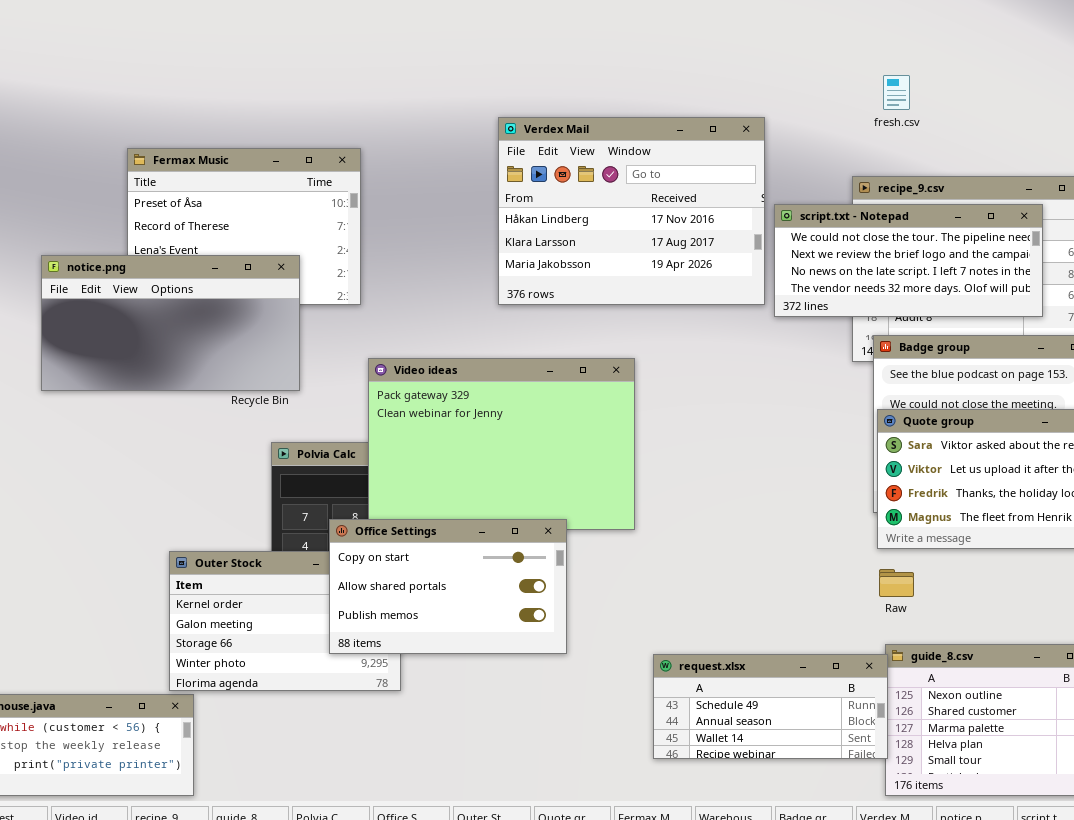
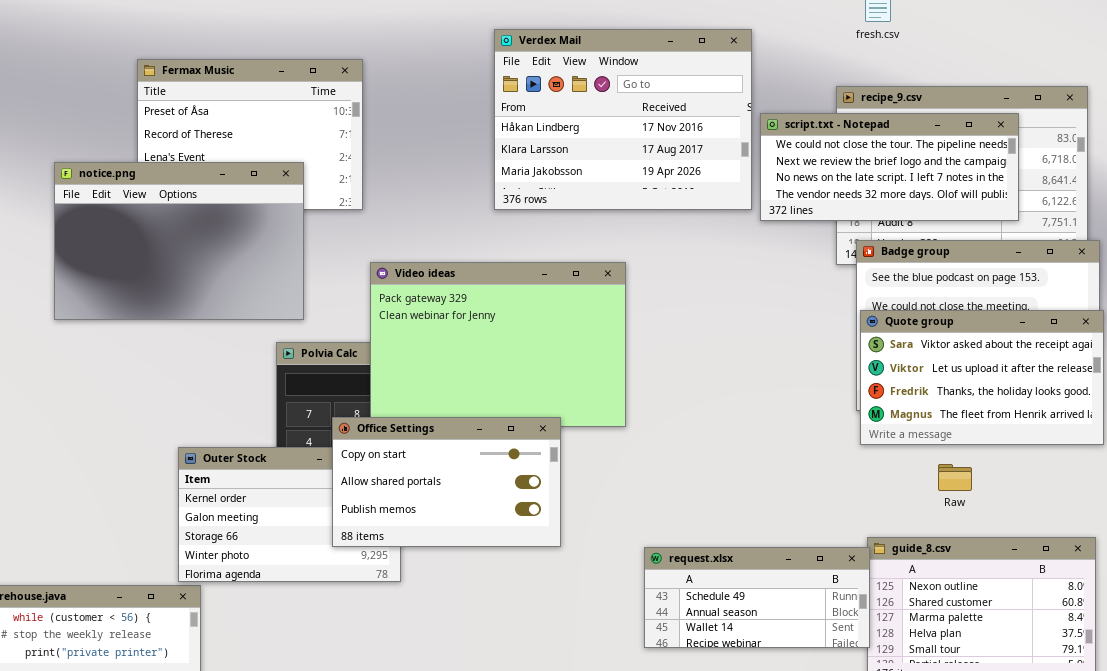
notice.png: [41,255,300,391] -> [54,162,304,320], resized
Raw: [879,569,914,597] -> [938,464,972,491], moved

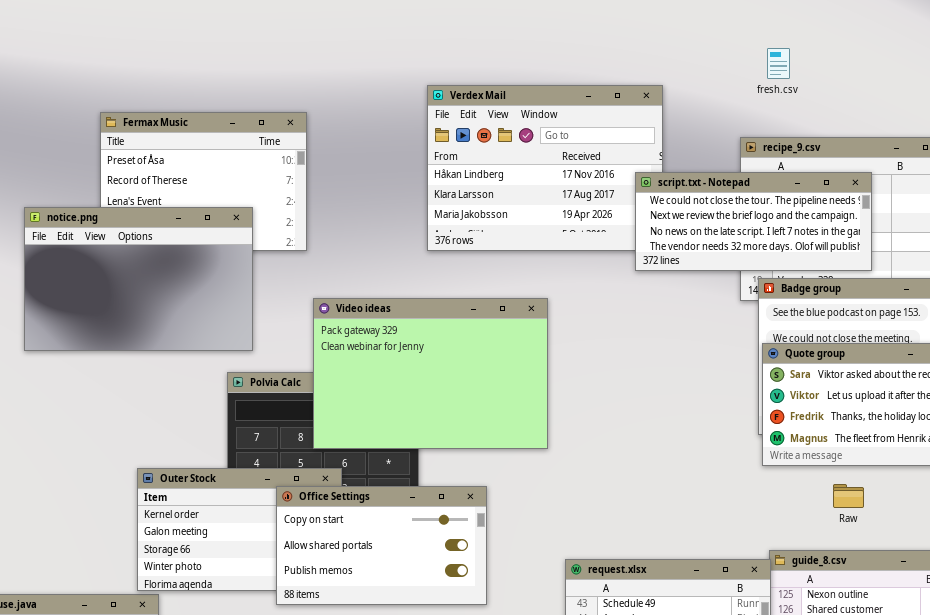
script.txt - Notepad: [760,113,1019,221] -> [635,172,872,271], moved
Office Settings: [332,417,561,547] -> [276,486,487,605], moved

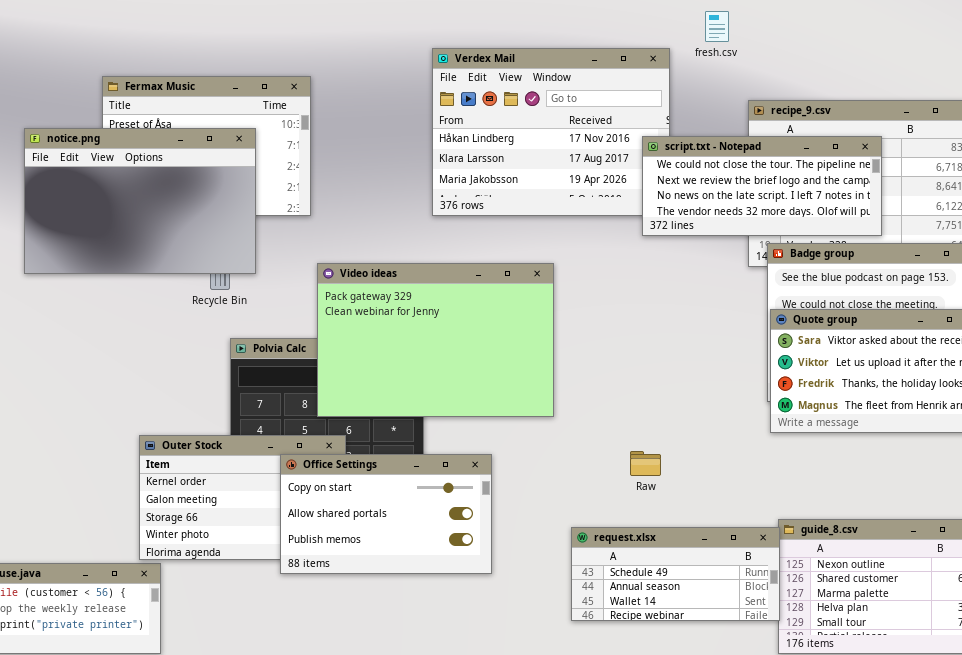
fresh.csv: [767,48,790,79] -> [705,11,729,42], moved
notice.png: [24,207,253,351] -> [24,128,256,274], moved
Raw: [833,484,864,508] -> [630,451,661,476], moved

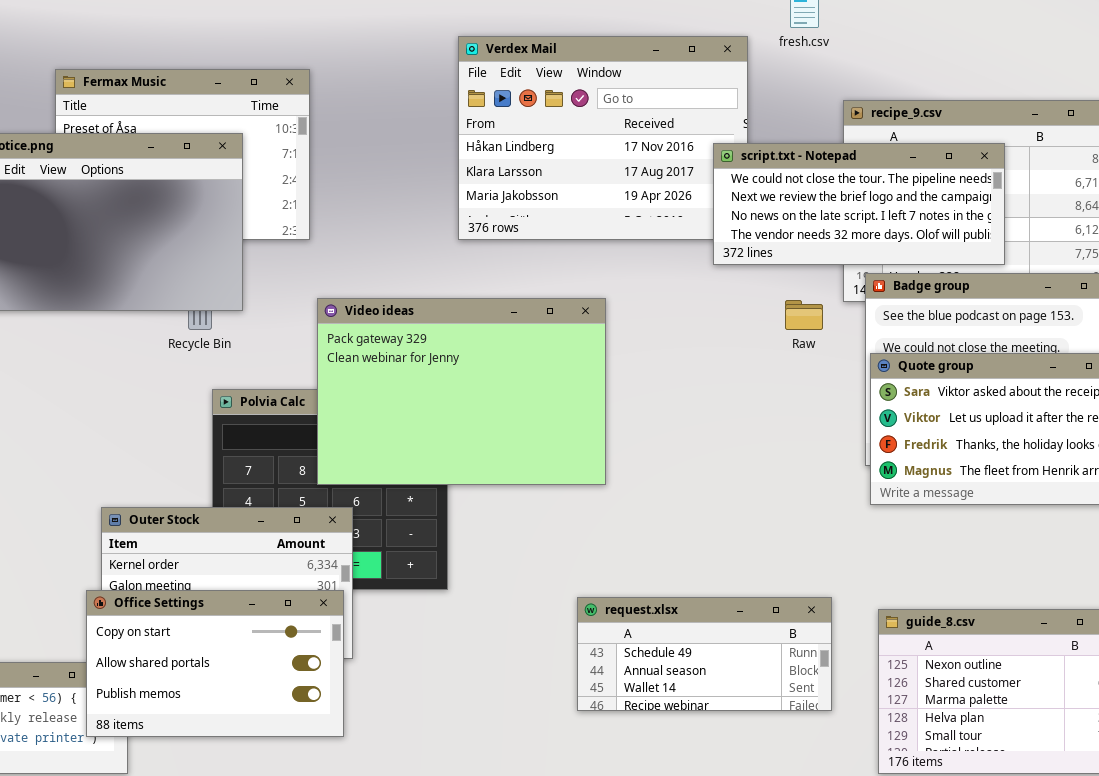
Raw: [630,451,661,476] -> [785,300,823,330], moved
Office Settings: [280,454,492,574] -> [86,590,344,737], moved
request.xlsx: [571,527,780,621] -> [577,597,832,711], moved

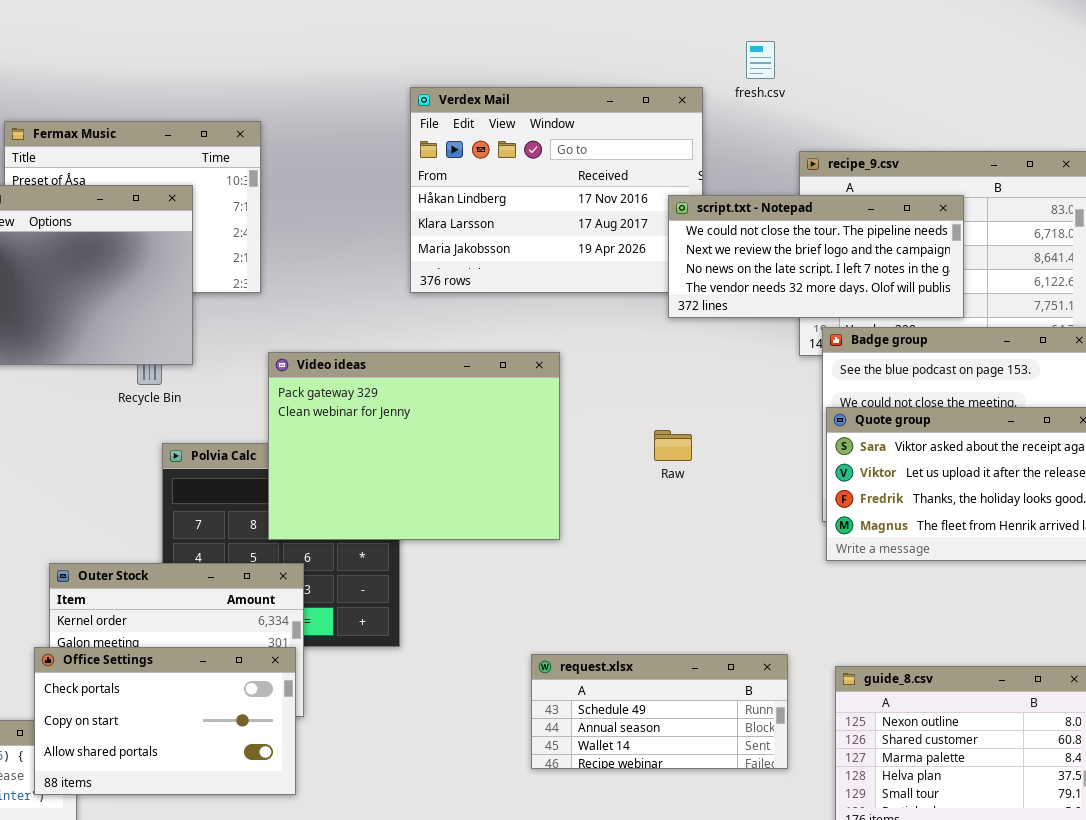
Raw: [785,300,823,330] -> [654,430,692,461], moved
Office Settings: [86,590,344,737] -> [34,647,296,795], scrolled up 1 row

